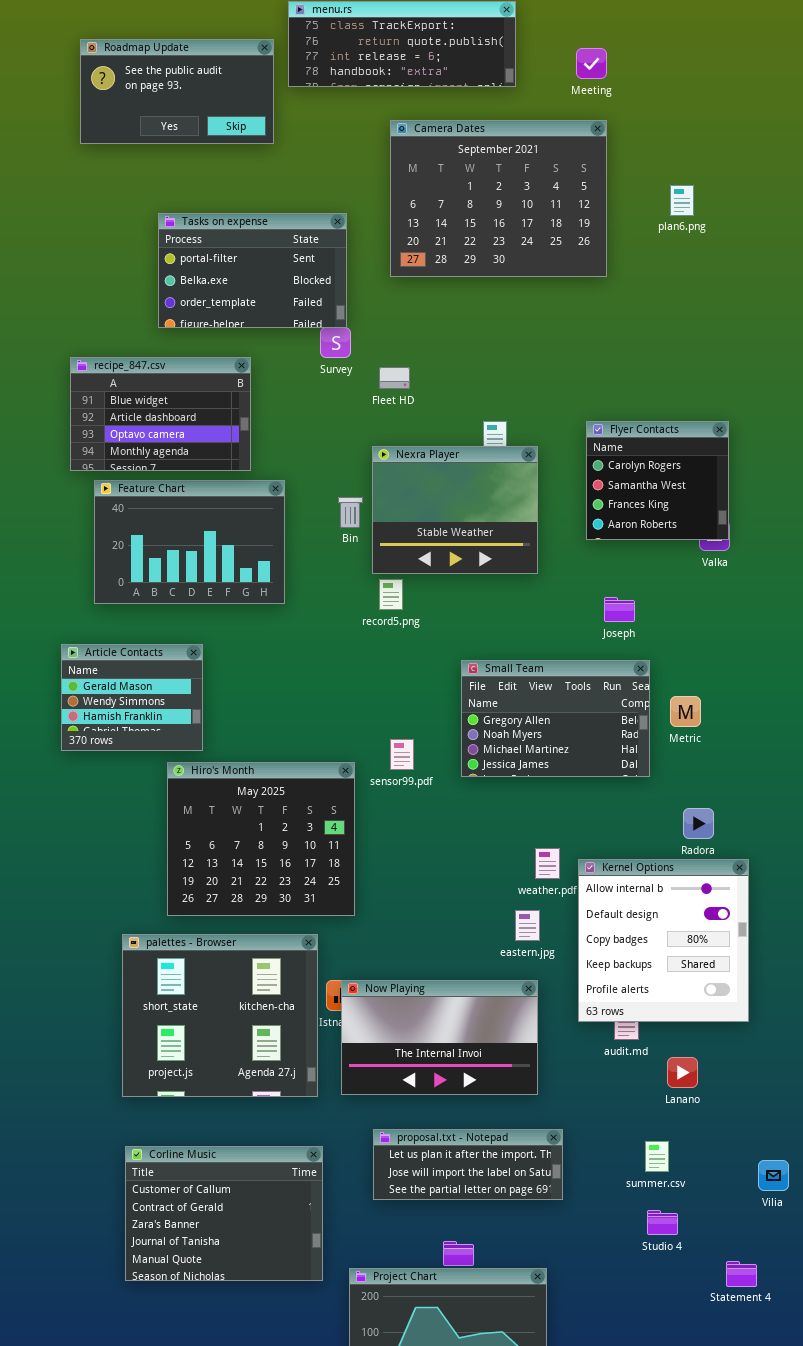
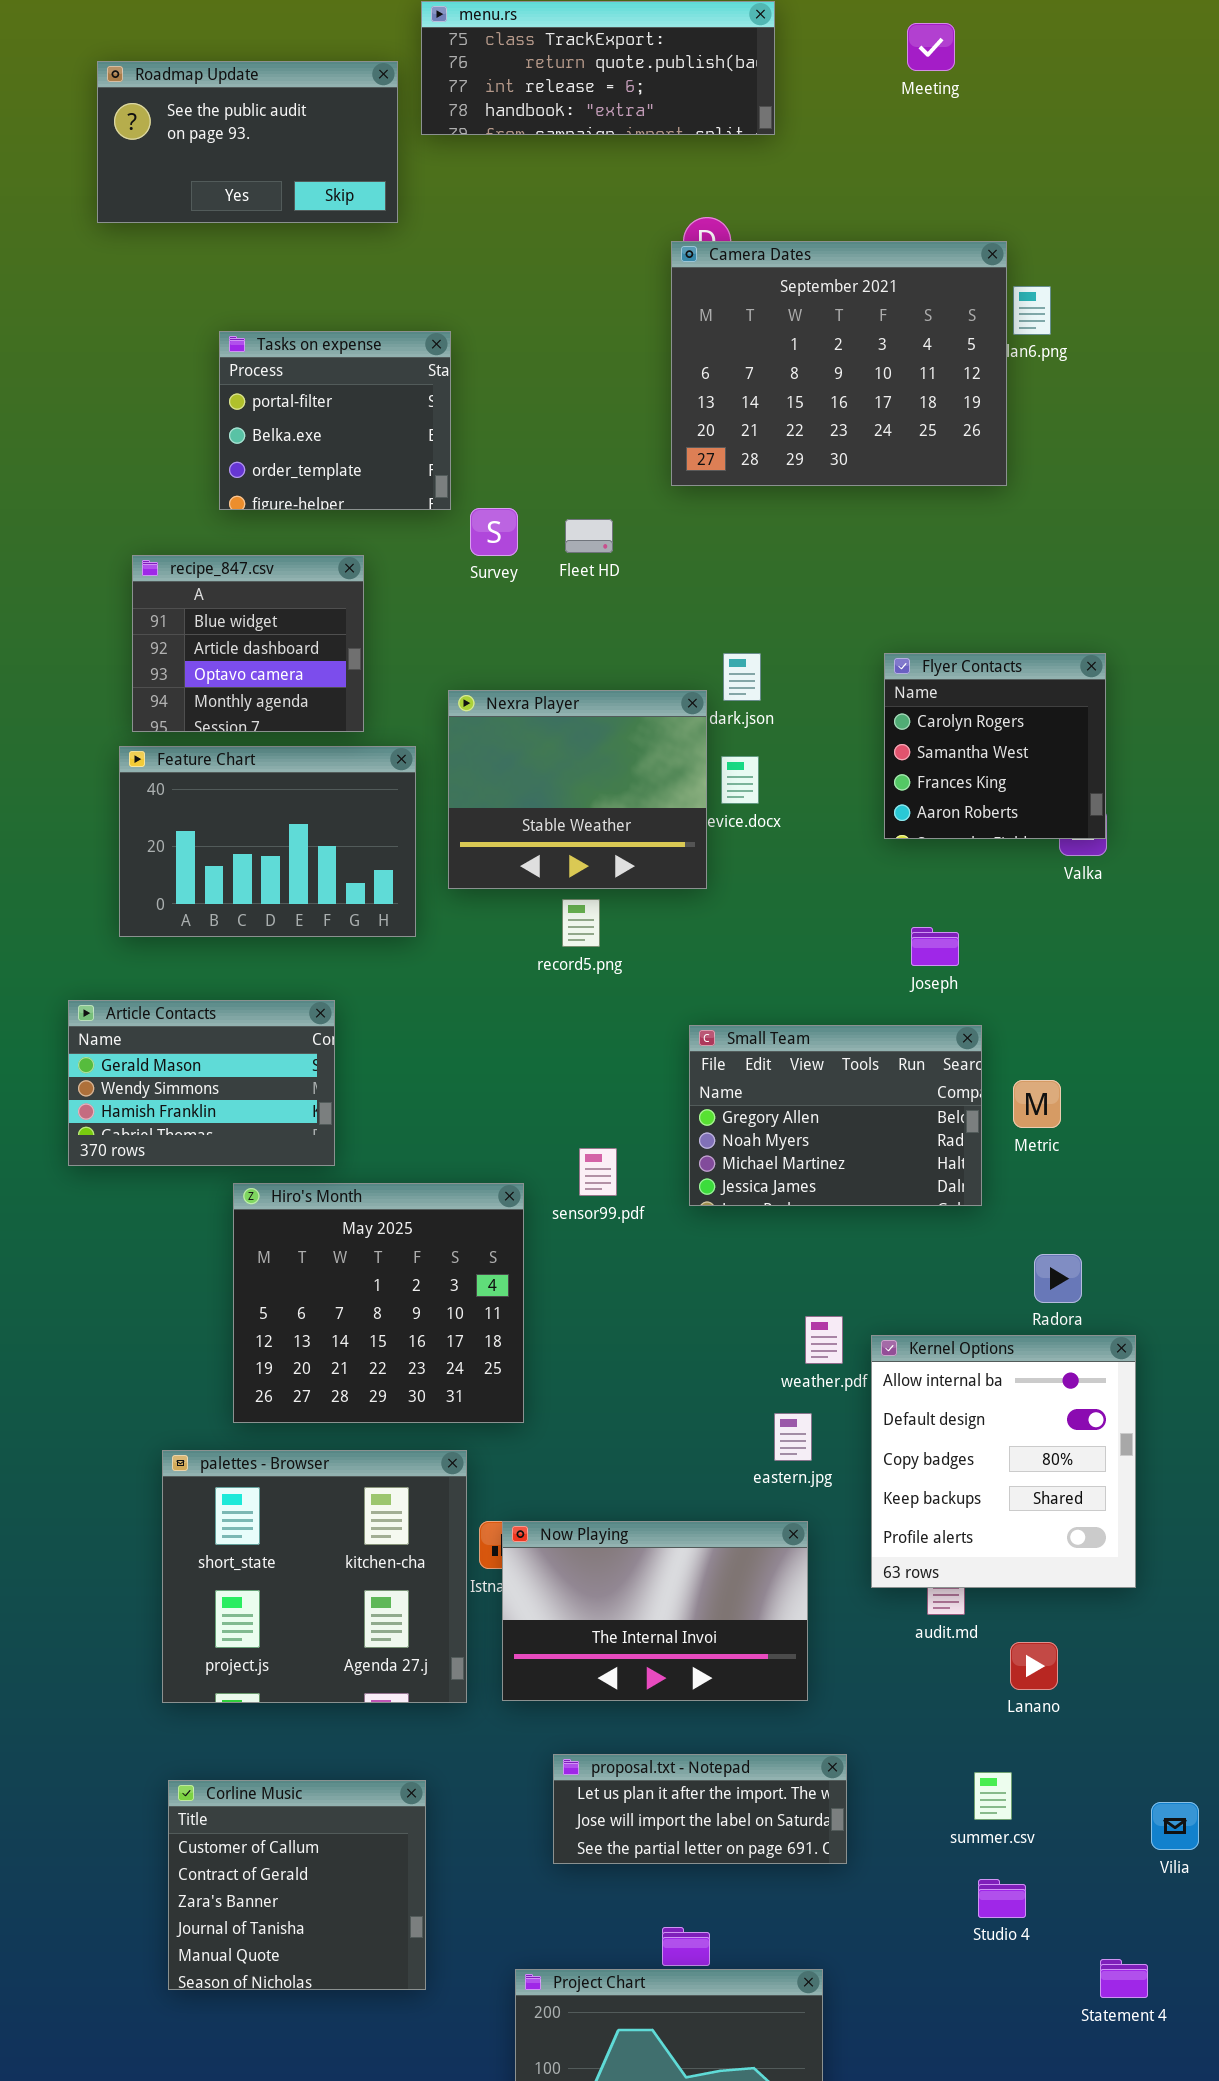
Meeting: [576,48,607,79] -> [907,23,955,71], moved
Camera Dates: [390,120,607,277] -> [671,241,1007,486], moved
Tasks on expense: [158,213,347,328] -> [219,331,451,510], resized
recipe_847.csv: [70,357,251,471] -> [132,555,364,732], resized
Fleet HD: [379,367,410,389] -> [565,519,613,553], moved
Nexra Player: [372,446,538,574] -> [448,690,707,889], moved
Article Contacts: [61,644,203,751] -> [68,1000,335,1166], resized
Corline Music: [125,1146,323,1281] -> [168,1780,426,1990], resized

